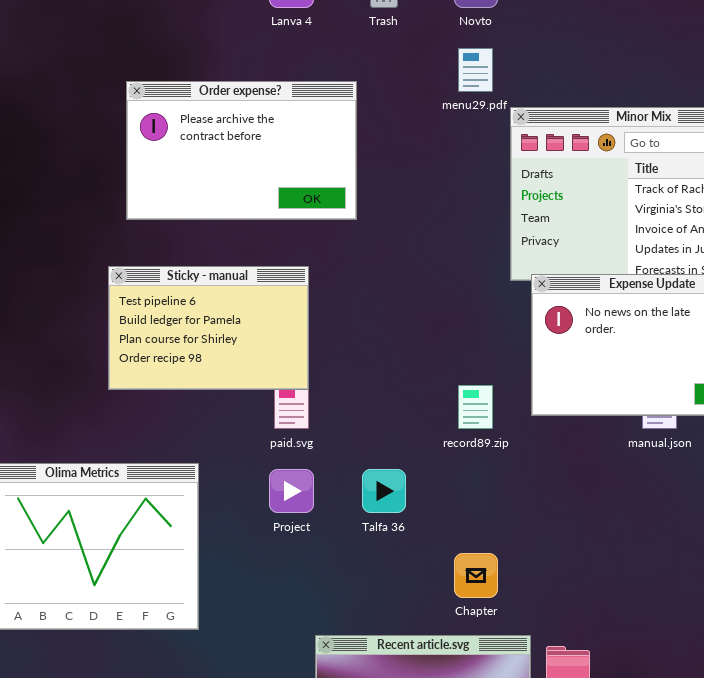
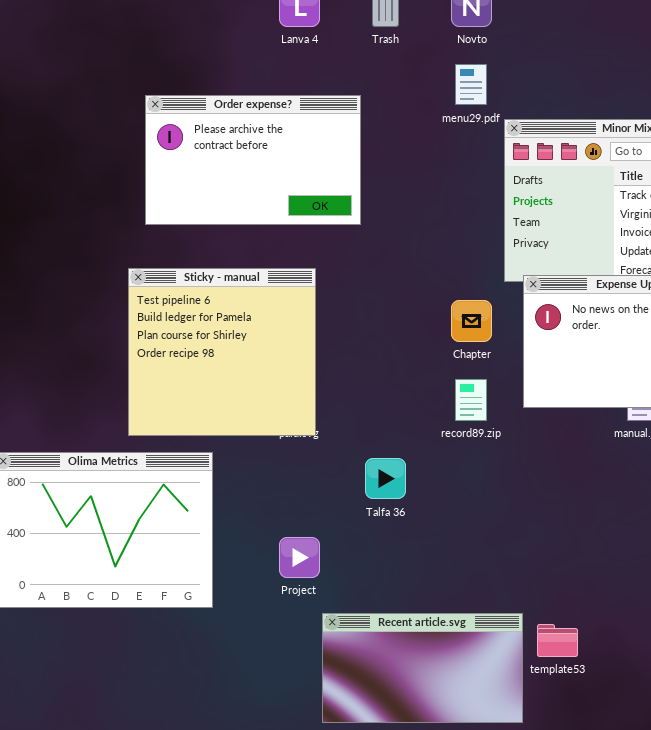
Sticky - manual: [108,266,309,390] -> [128,268,316,436], resized
Project: [269,469,314,513] -> [279,537,320,578], moved
Chapter: [454,553,498,598] -> [451,300,492,342], moved

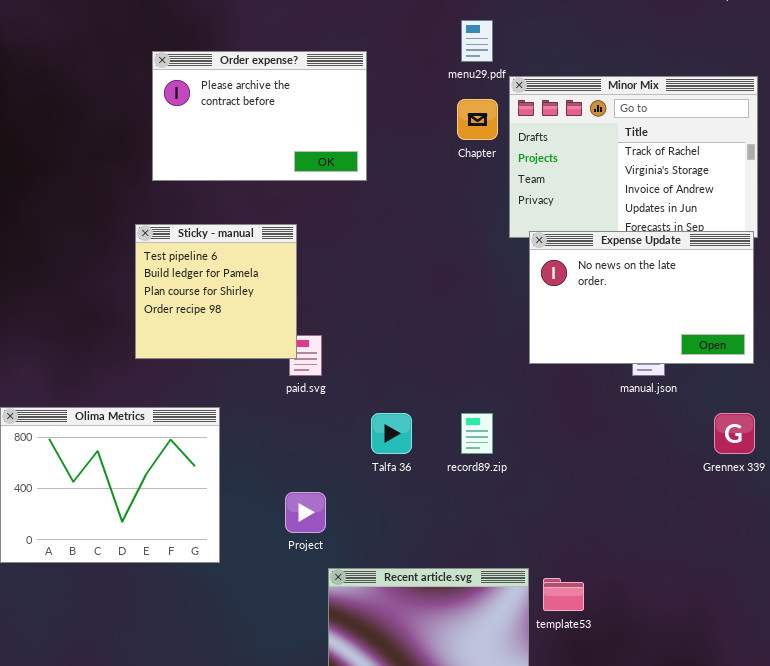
Sticky - manual: [128,268,316,436] -> [135,224,297,359], resized
Chapter: [451,300,492,342] -> [457,99,498,140], moved
record89.zip: [455,379,487,421] -> [461,413,493,454], moved

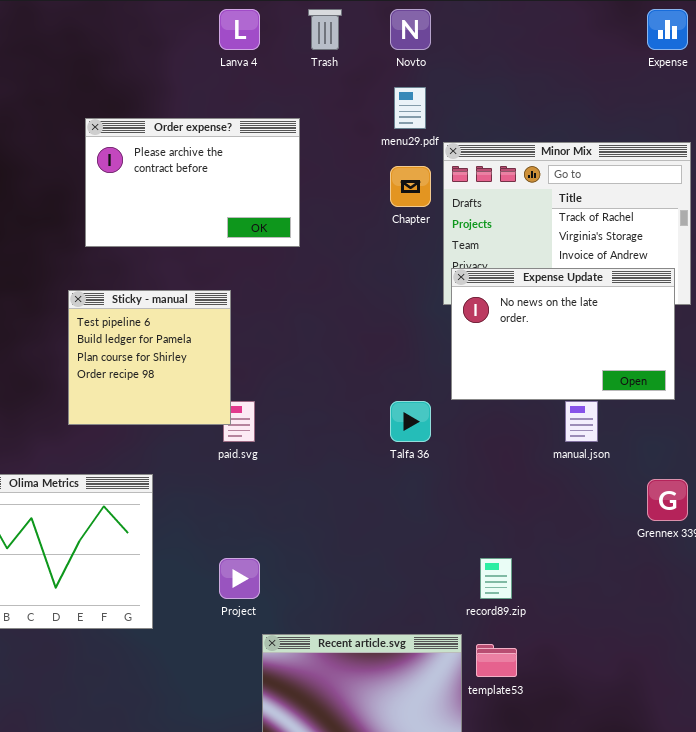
Expense Update: [529,231,754,364] -> [451,268,675,400], moved
Talfa 36: [371,413,412,454] -> [390,401,431,442], moved
record89.zip: [461,413,493,454] -> [480,558,512,599], moved

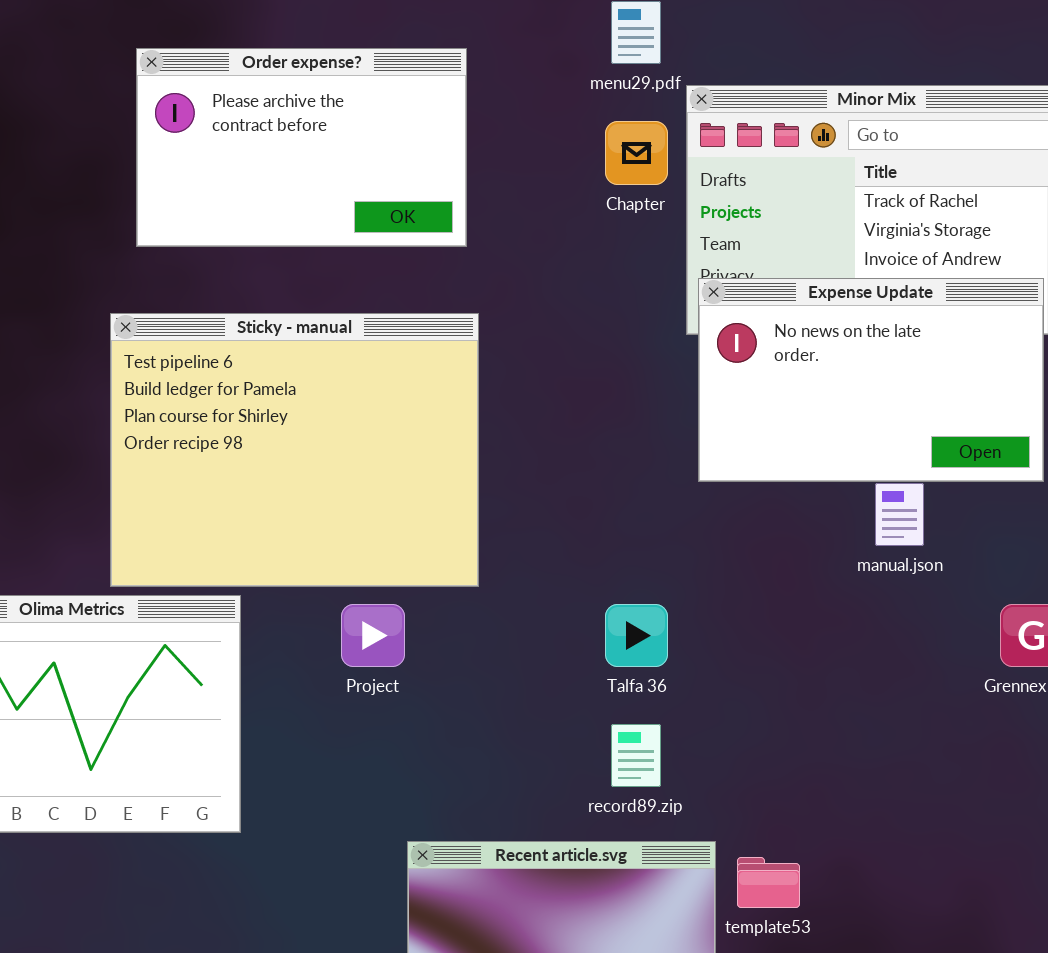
Sticky - manual: [68,290,231,425] -> [110,313,479,587], resized
Talfa 36: [390,401,431,442] -> [605,604,668,667], moved
Project: [219,558,260,599] -> [341,604,405,667], moved
record89.zip: [480,558,512,599] -> [611,724,661,787], moved

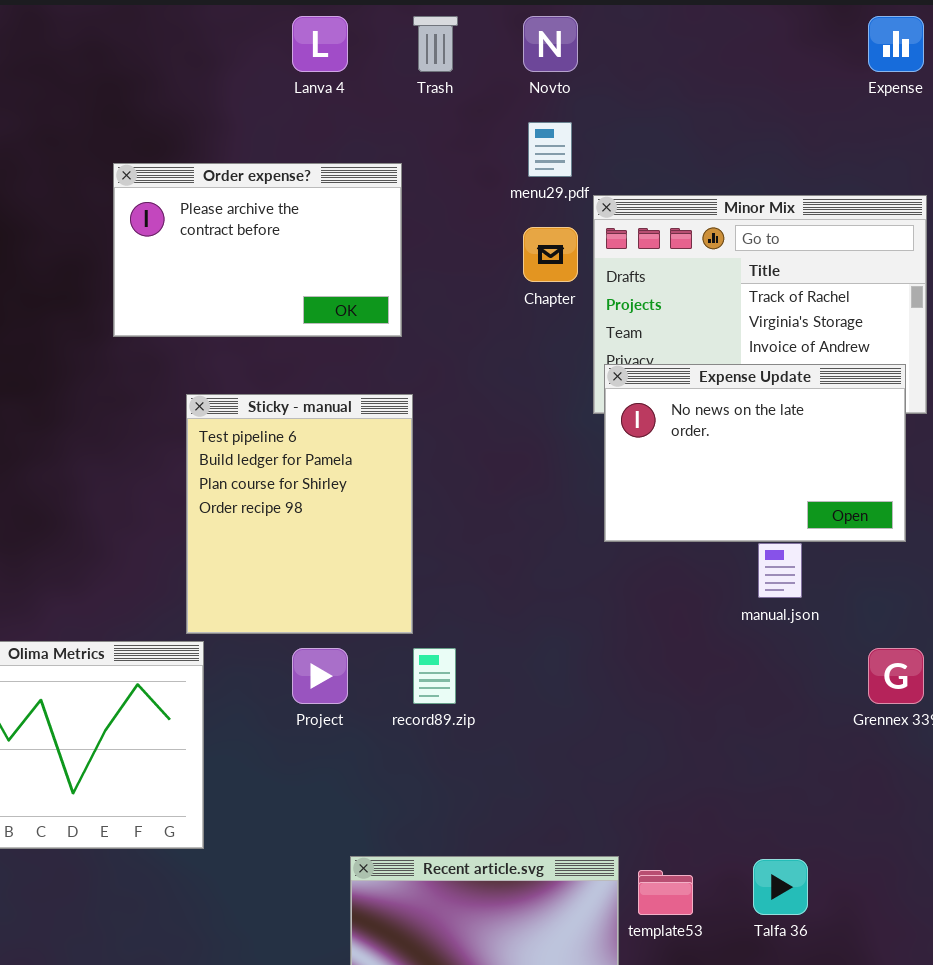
Sticky - manual: [110,313,479,587] -> [186,394,413,634], resized
Talfa 36: [605,604,668,667] -> [753,859,808,915], moved
record89.zip: [611,724,661,787] -> [413,648,456,704], moved

